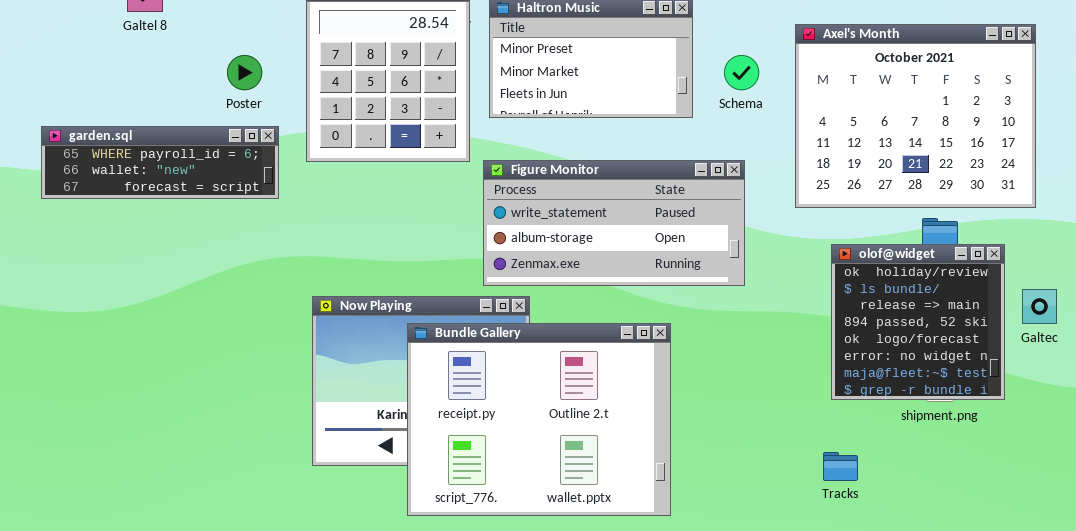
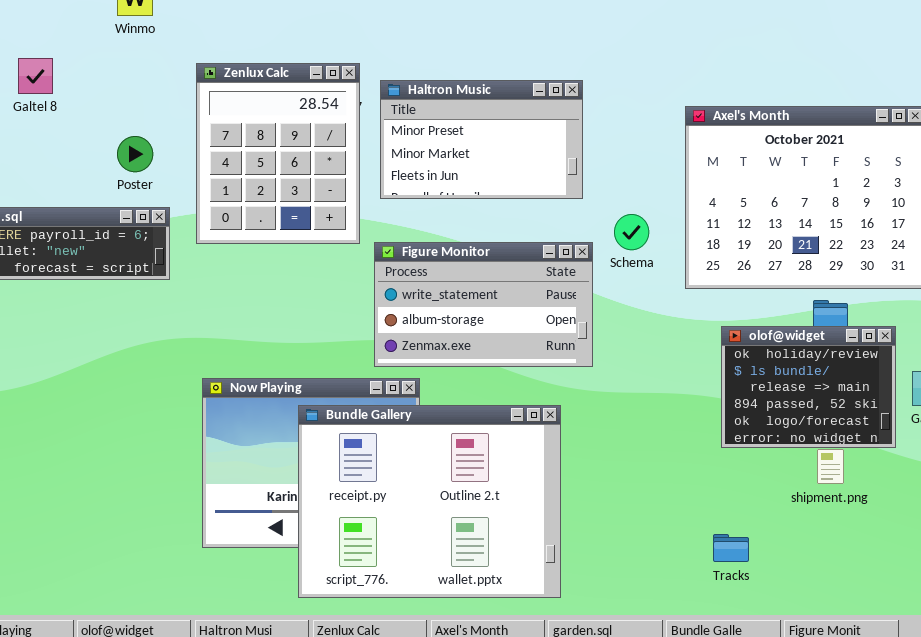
Schema: [724,55,759,90] -> [614,214,649,250], moved
Figure Monitor: [483,160,745,286] -> [374,242,593,367], resized
olof@widget: [831,244,1005,400] -> [721,326,896,448], resized

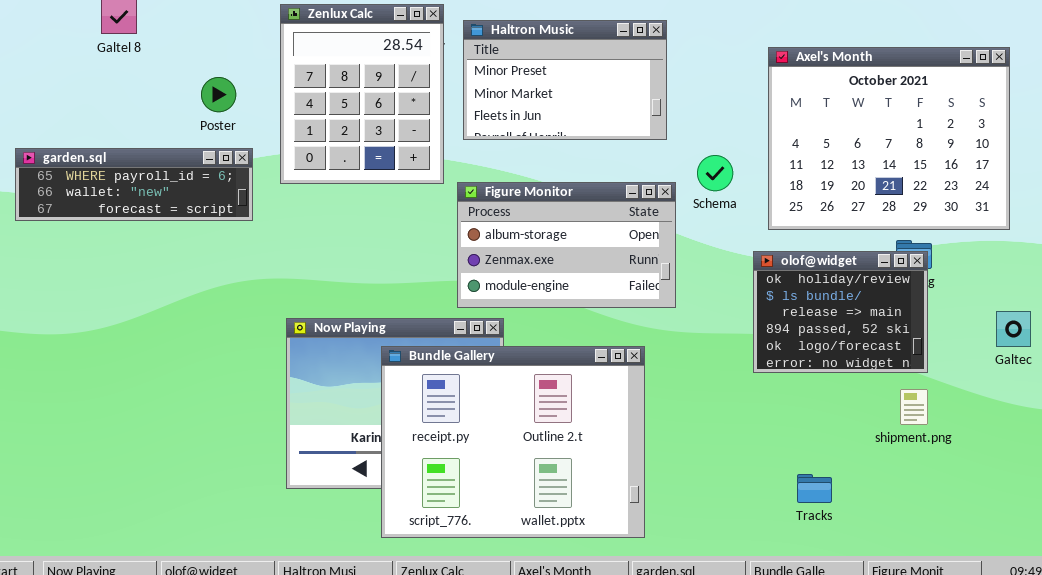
Figure Monitor: [374,242,593,367] -> [457,182,676,308], scrolled down 1 row
olof@widget: [721,326,896,448] -> [753,251,928,373], moved

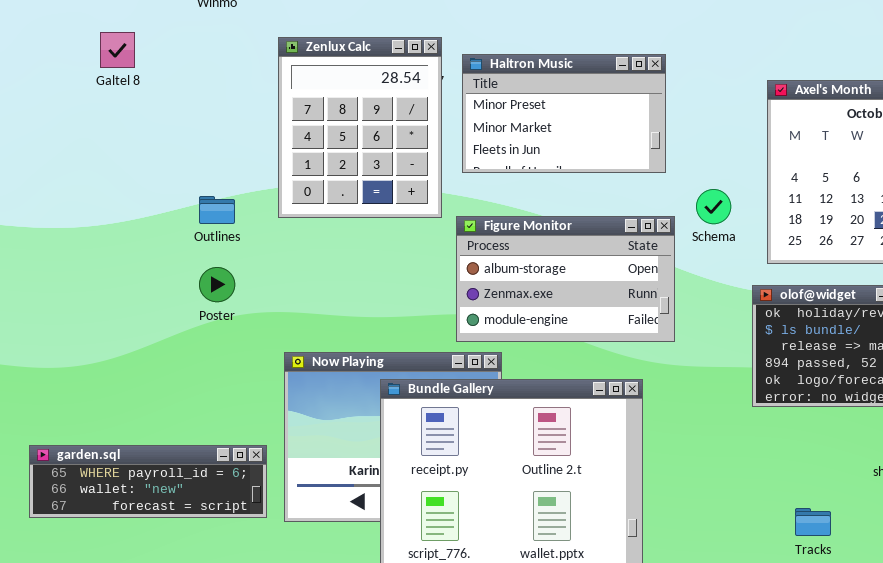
Poster: [201,77,236,112] -> [199,267,235,302], moved
garden.sql: [15,148,253,221] -> [29,445,267,518], moved

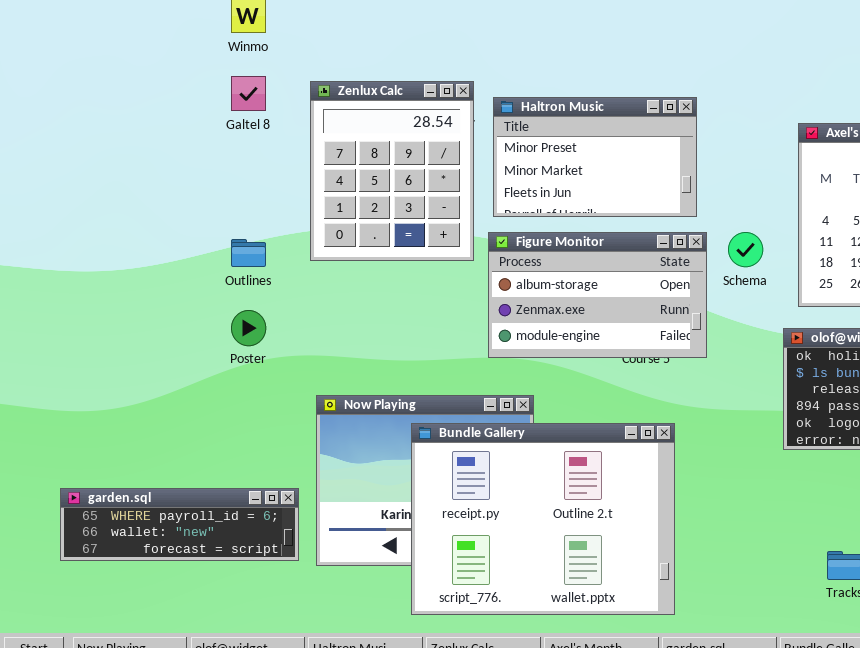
Galtel 8: [100,32,135,68] -> [231,76,266,111], moved
Figure Monitor: [456,216,675,342] -> [488,232,707,358], moved

